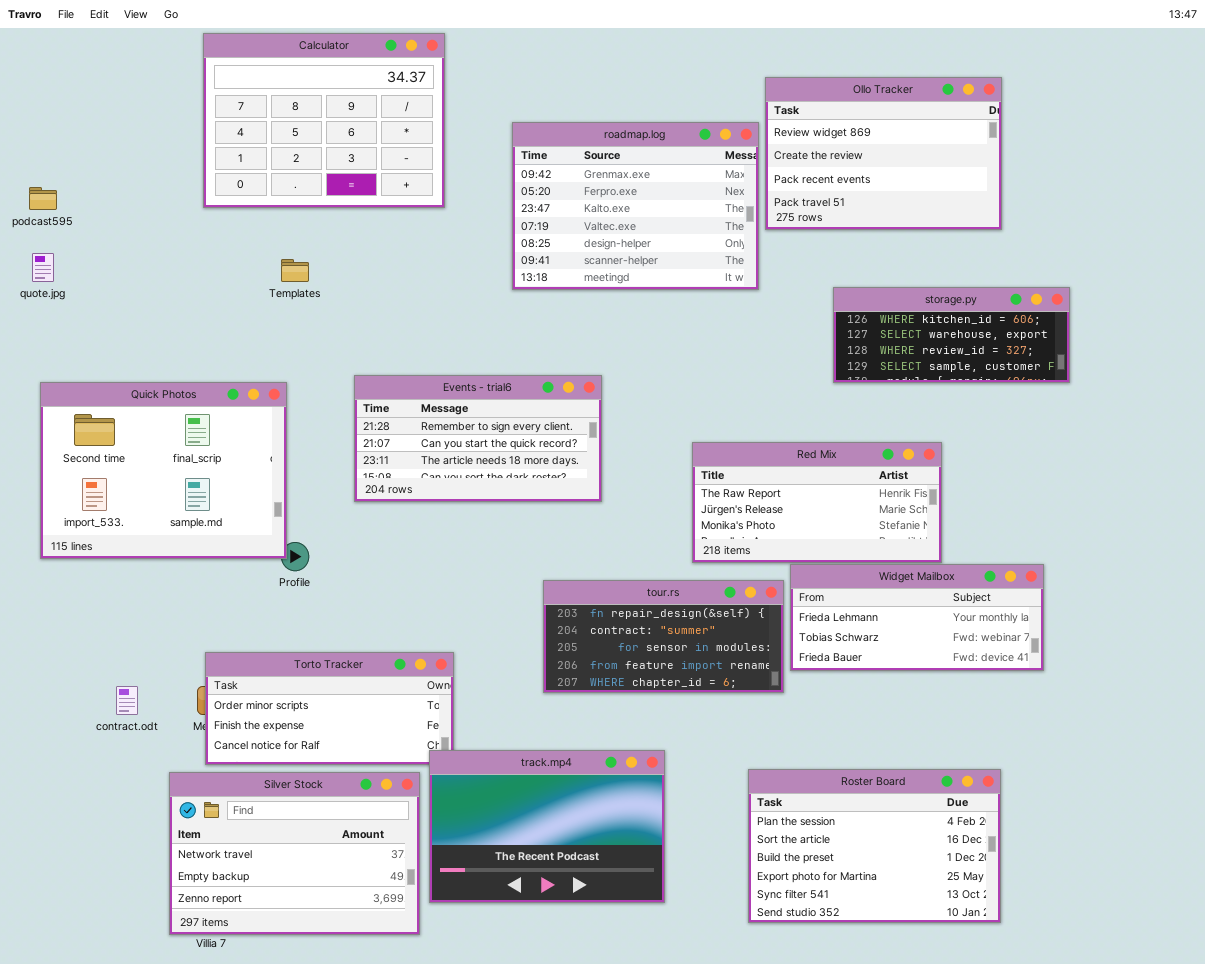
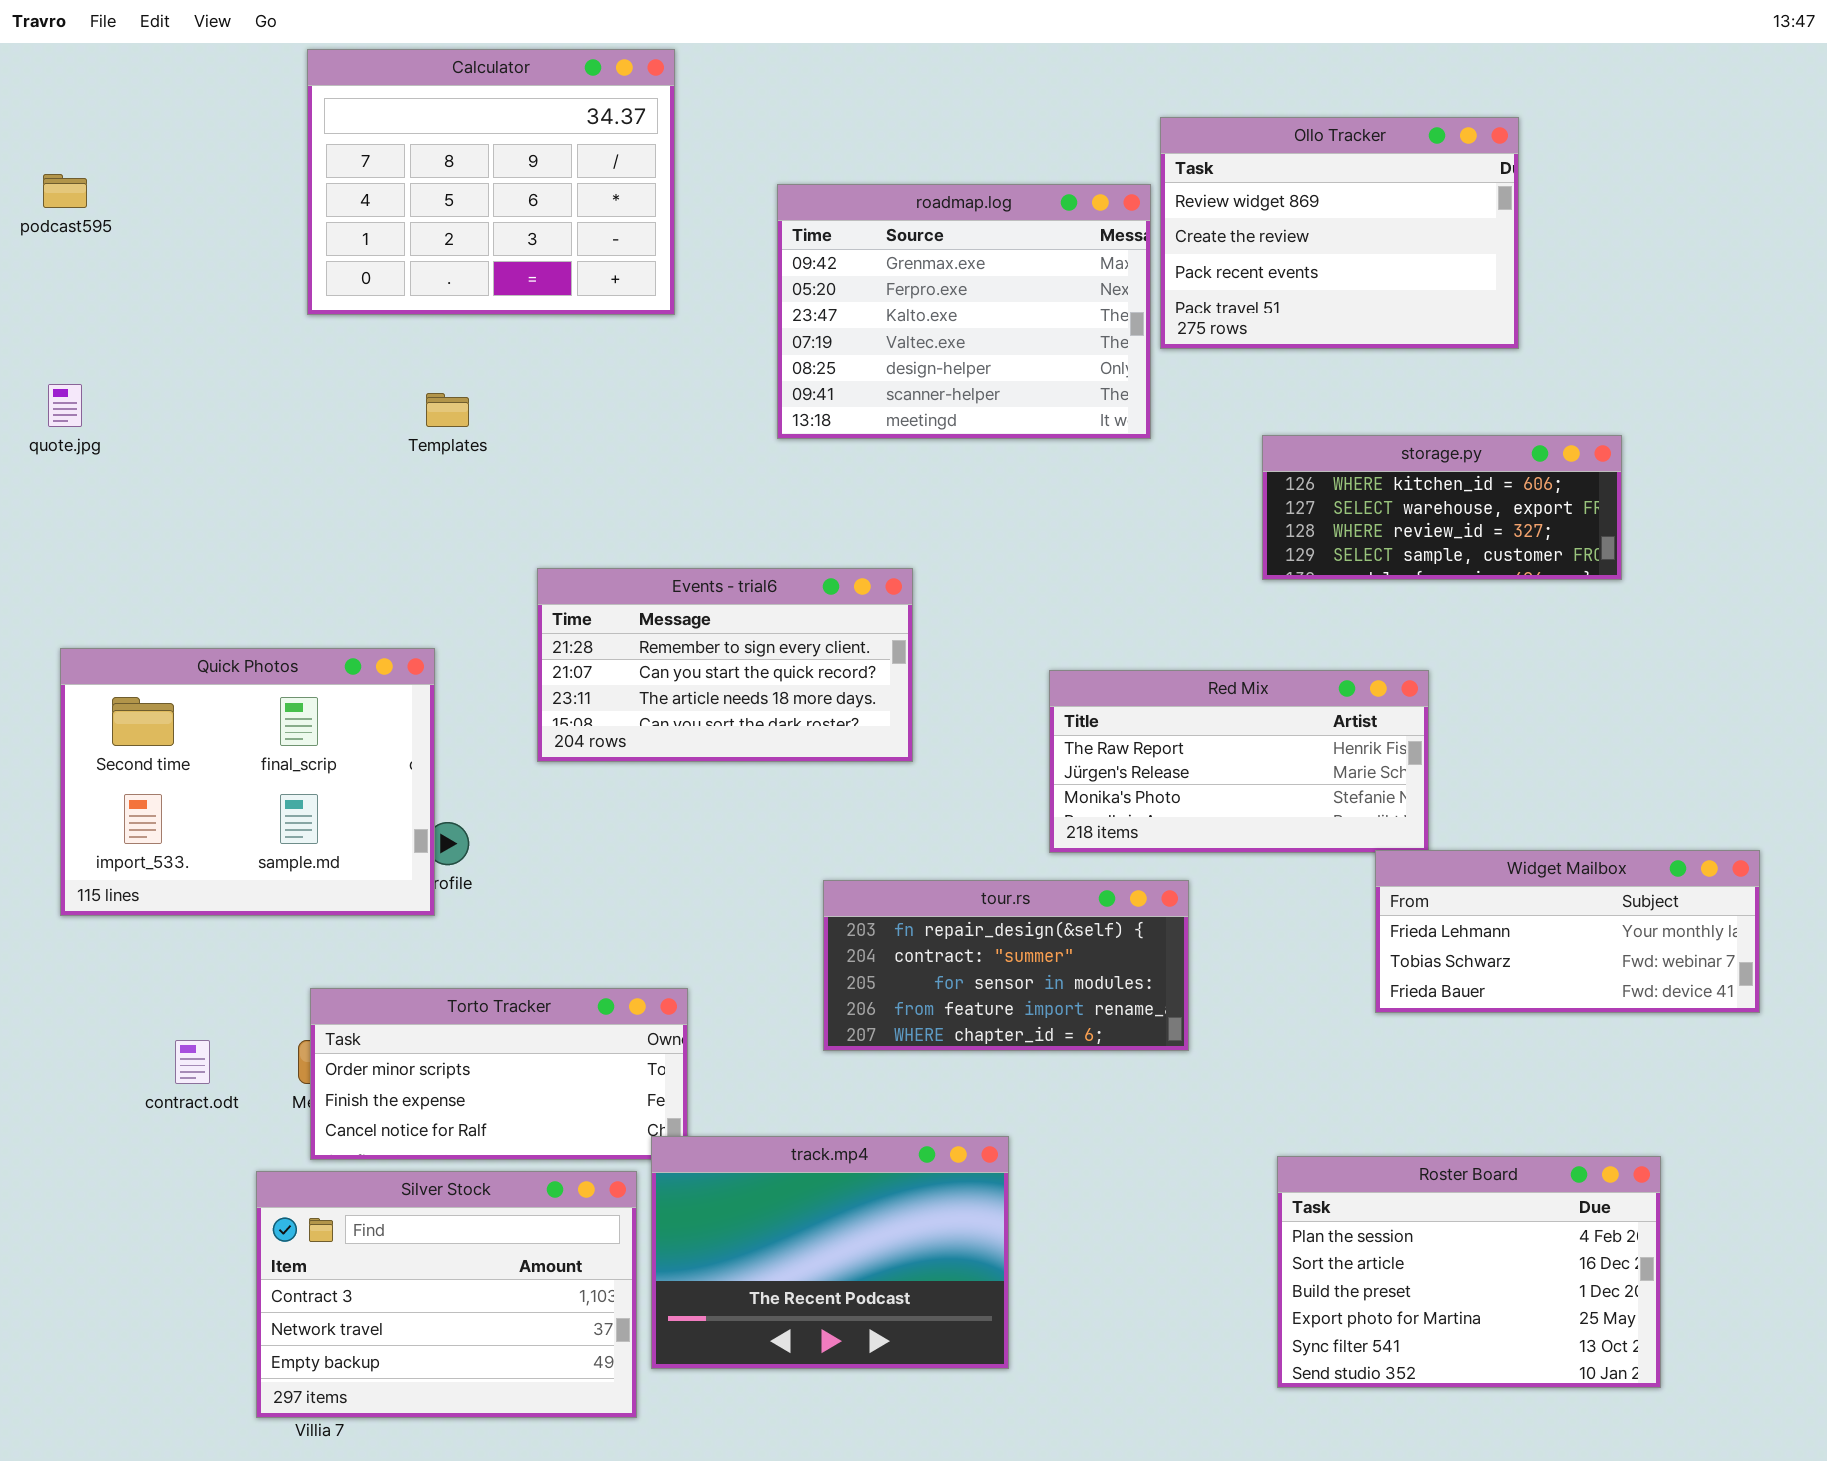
podcast595: [29,187,57,210] -> [43,174,87,208], moved
Quick Photos: [40,382,287,559] -> [60,648,435,916], moved
Widget Mailbox: [790,564,1044,671] -> [1375,850,1760,1013], moved
Roster Board: [748,769,1001,923] -> [1277,1156,1661,1388], moved
Silver Stock: [169,772,420,935] -> [256,1171,637,1418], scrolled up 1 row

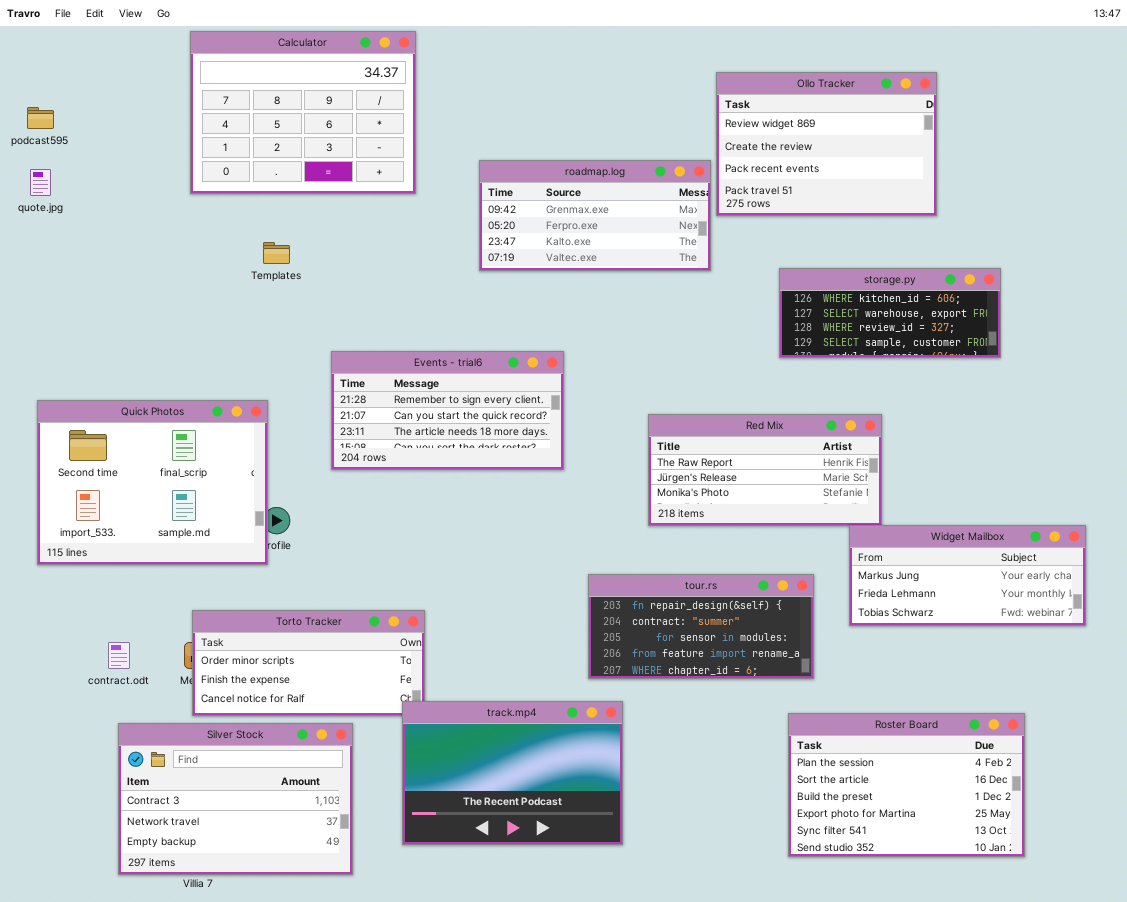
roadmap.log: [777,184,1151,439] -> [479,160,711,271], resized
quote.jpg: [48,384,82,427] -> [30,169,51,196], moved
Widget Mailbox: [1375,850,1760,1013] -> [849,525,1086,626], scrolled up 1 row
tour.rs: [823,880,1189,1051] -> [588,574,814,679], moved
Silver Stock: [256,1171,637,1418] -> [118,723,353,875], moved

